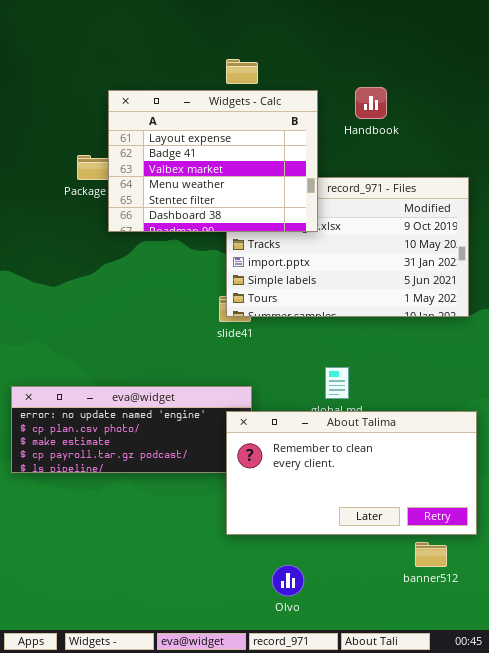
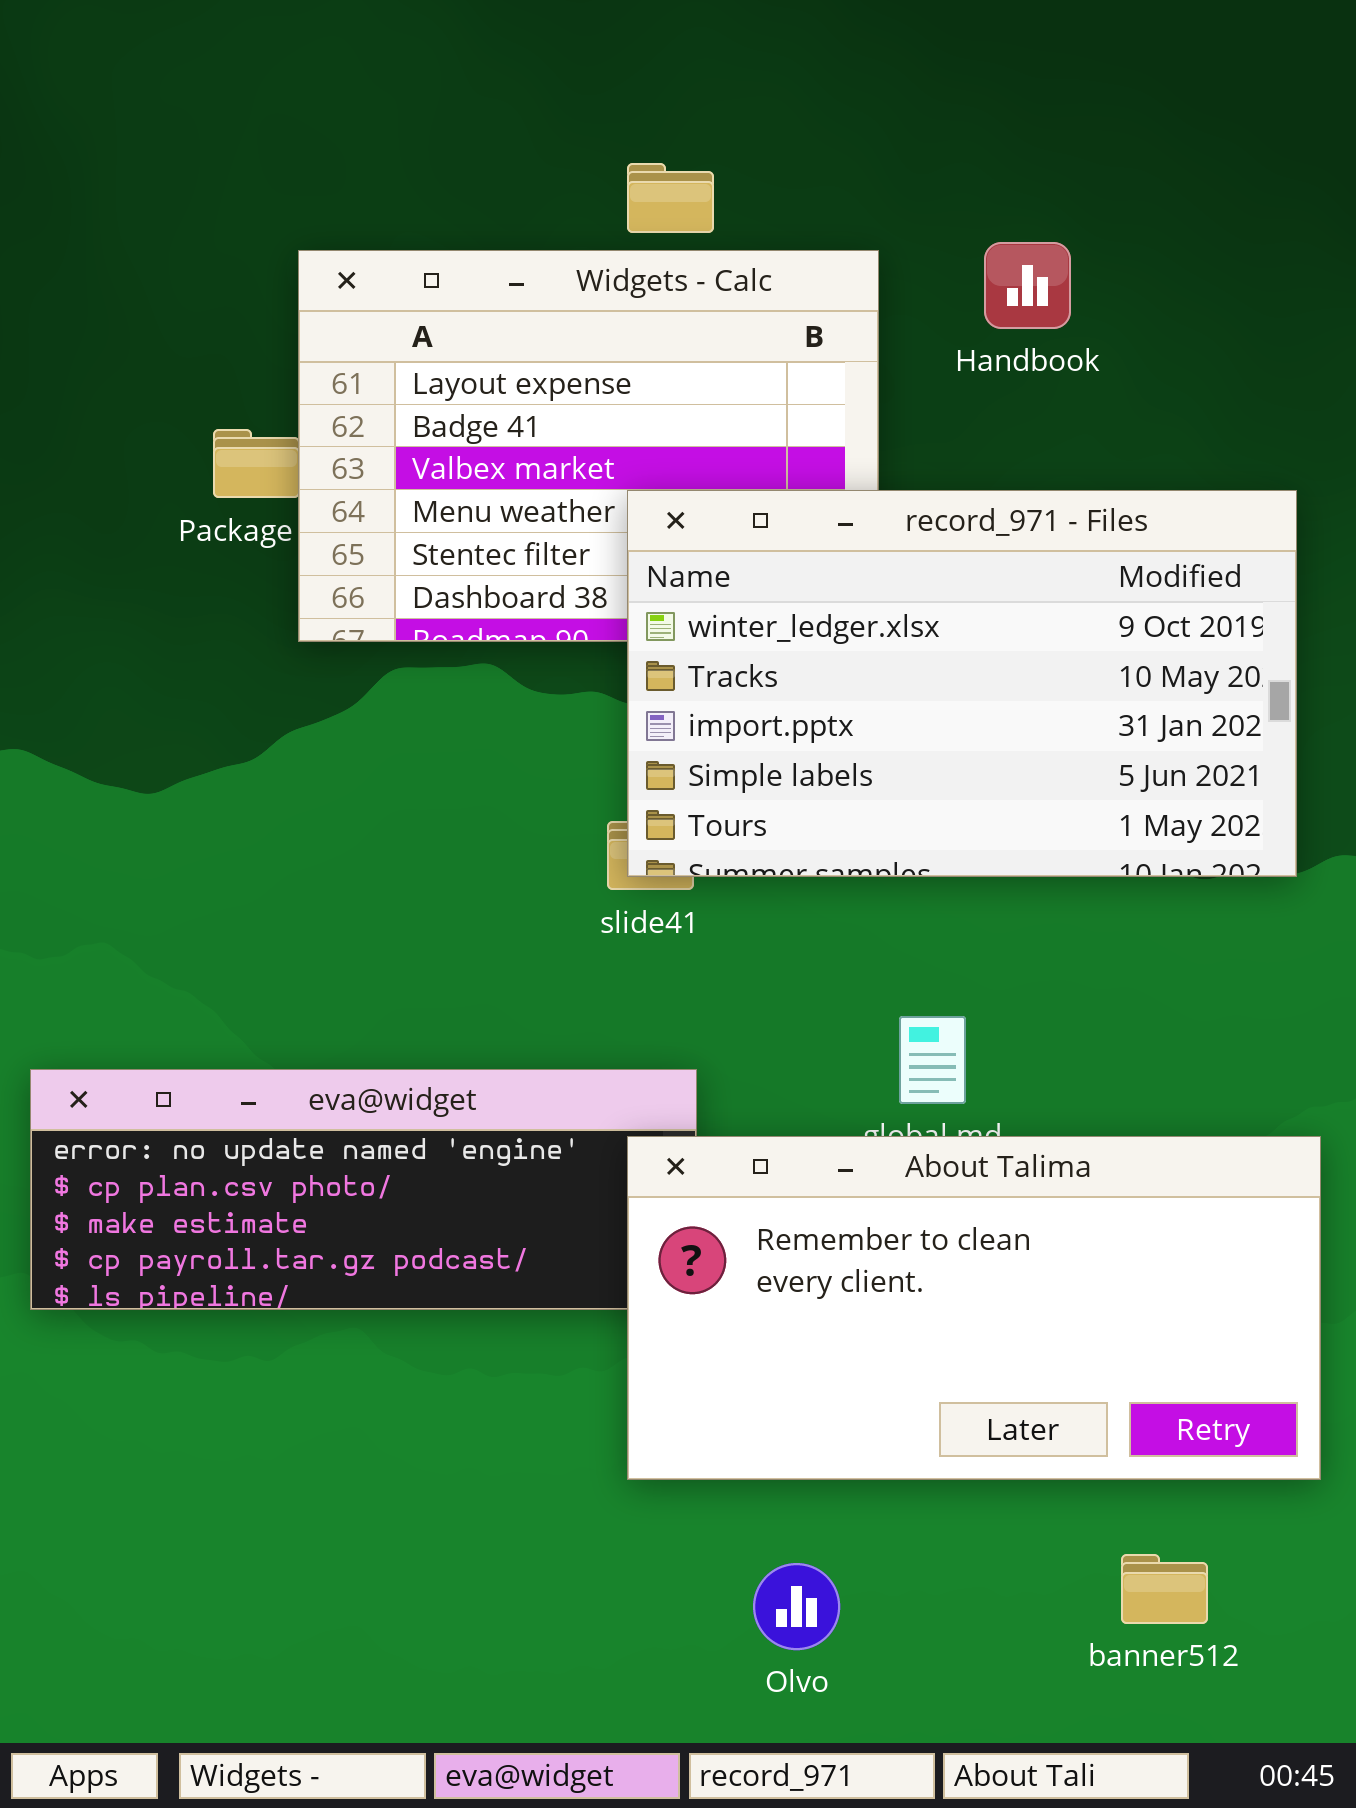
record_971 - Files: [226,177,469,317] -> [627,490,1297,877], raised
banner512: [415,542,447,567] -> [1121,1554,1208,1624], moved

